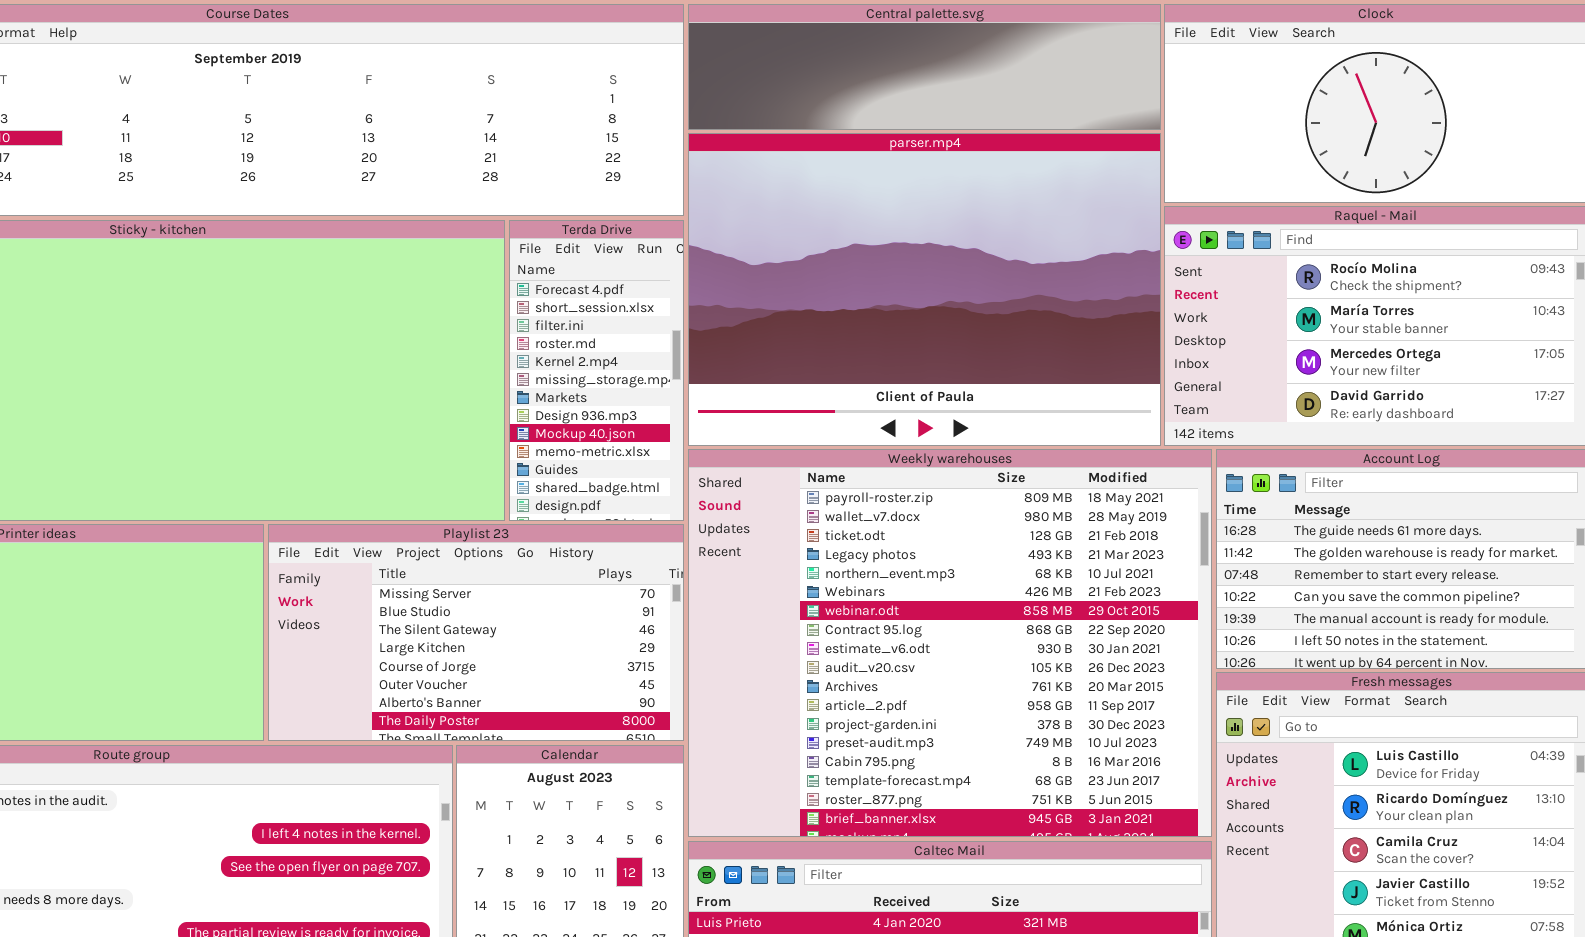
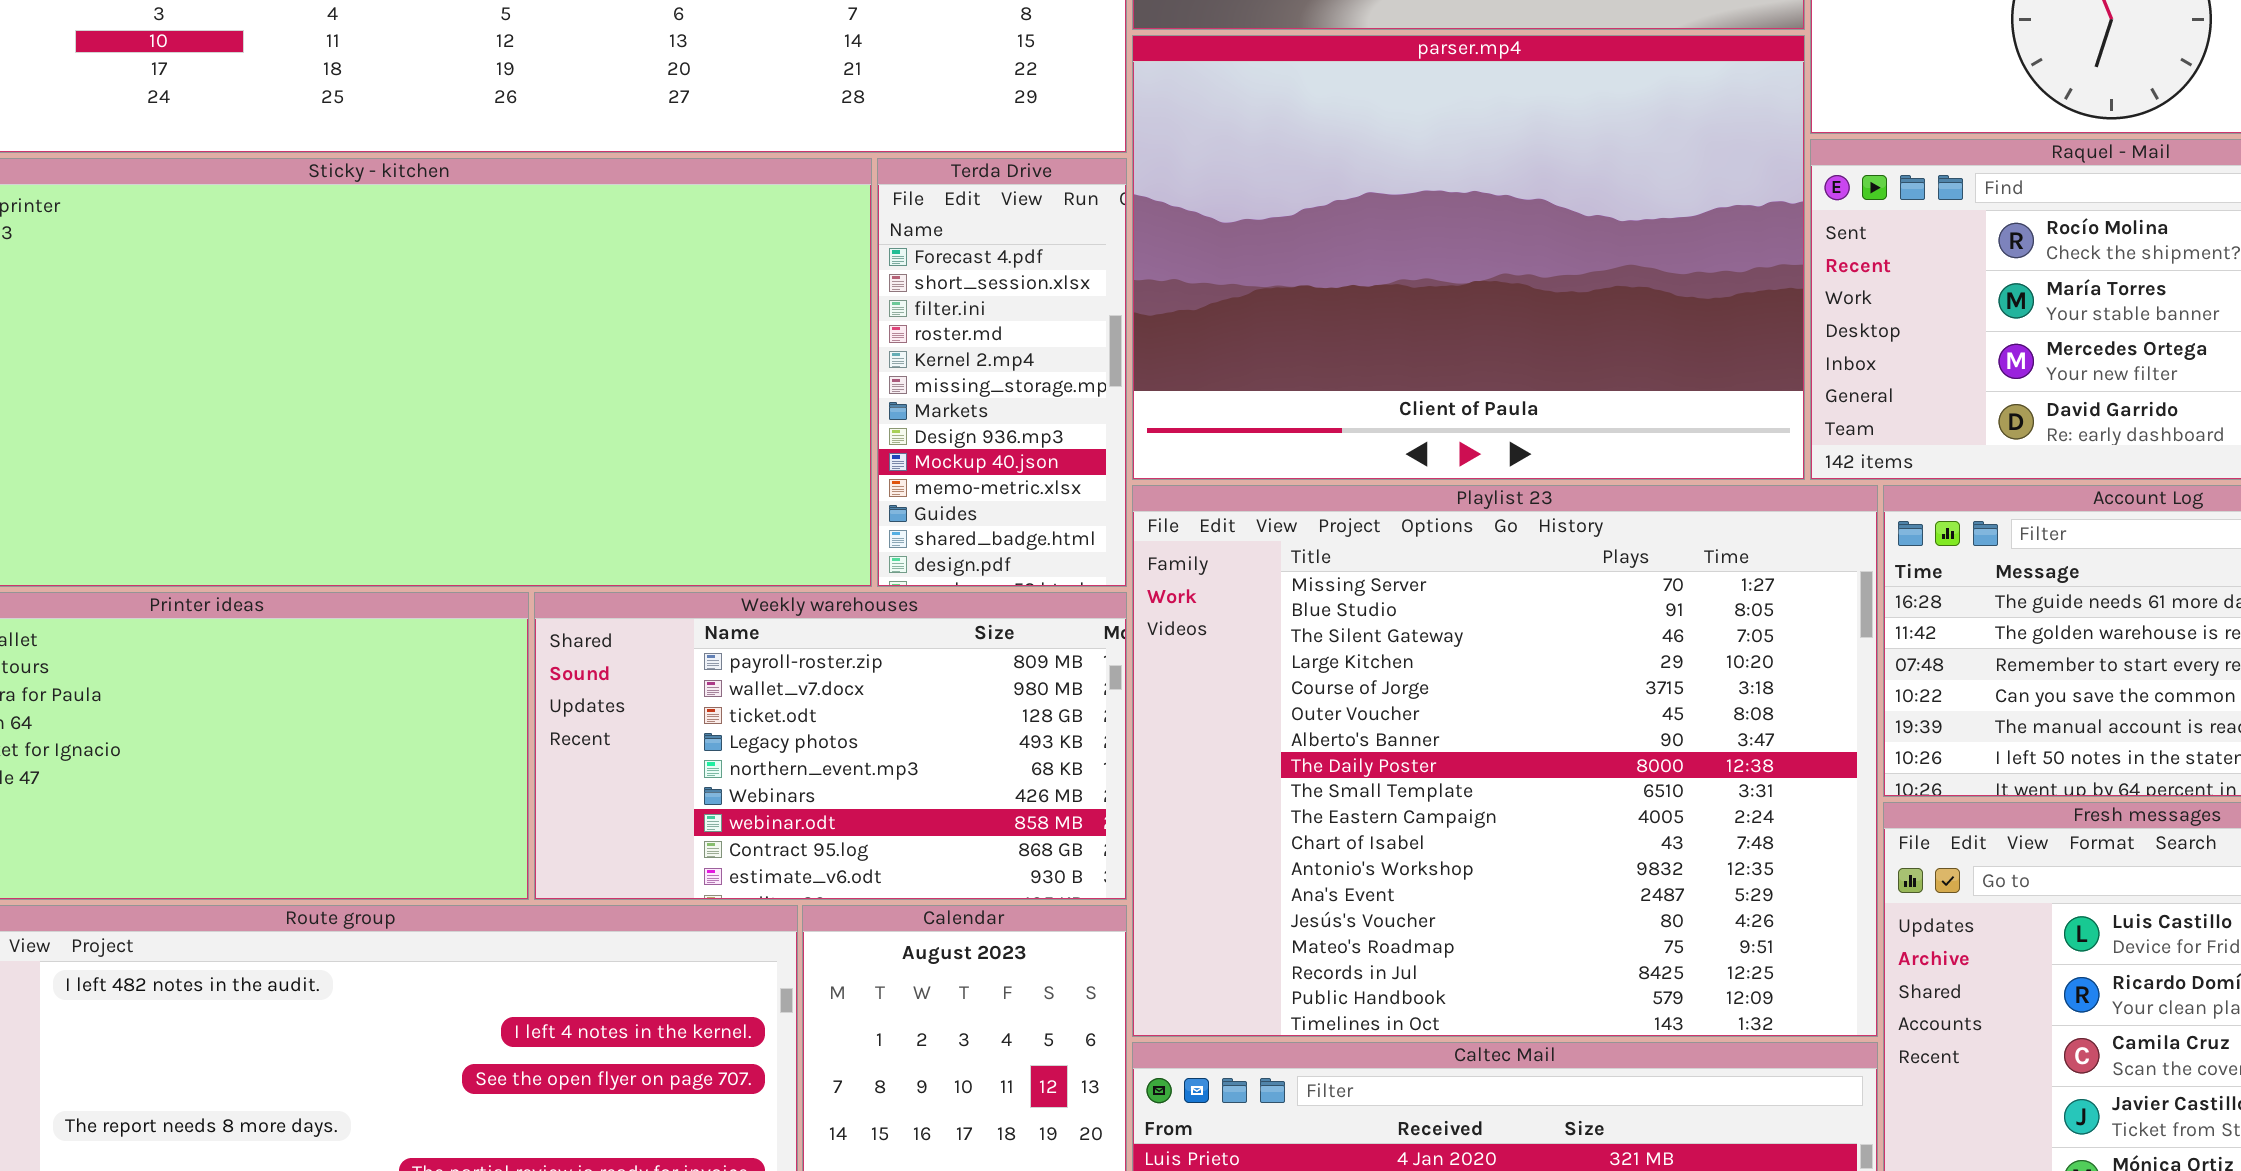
Weekly warehouses: [688,449,1212,837] -> [534,592,1127,900], moved, resized
Playlist 23: [268,524,684,741] -> [1132,485,1878,1037], moved, resized

